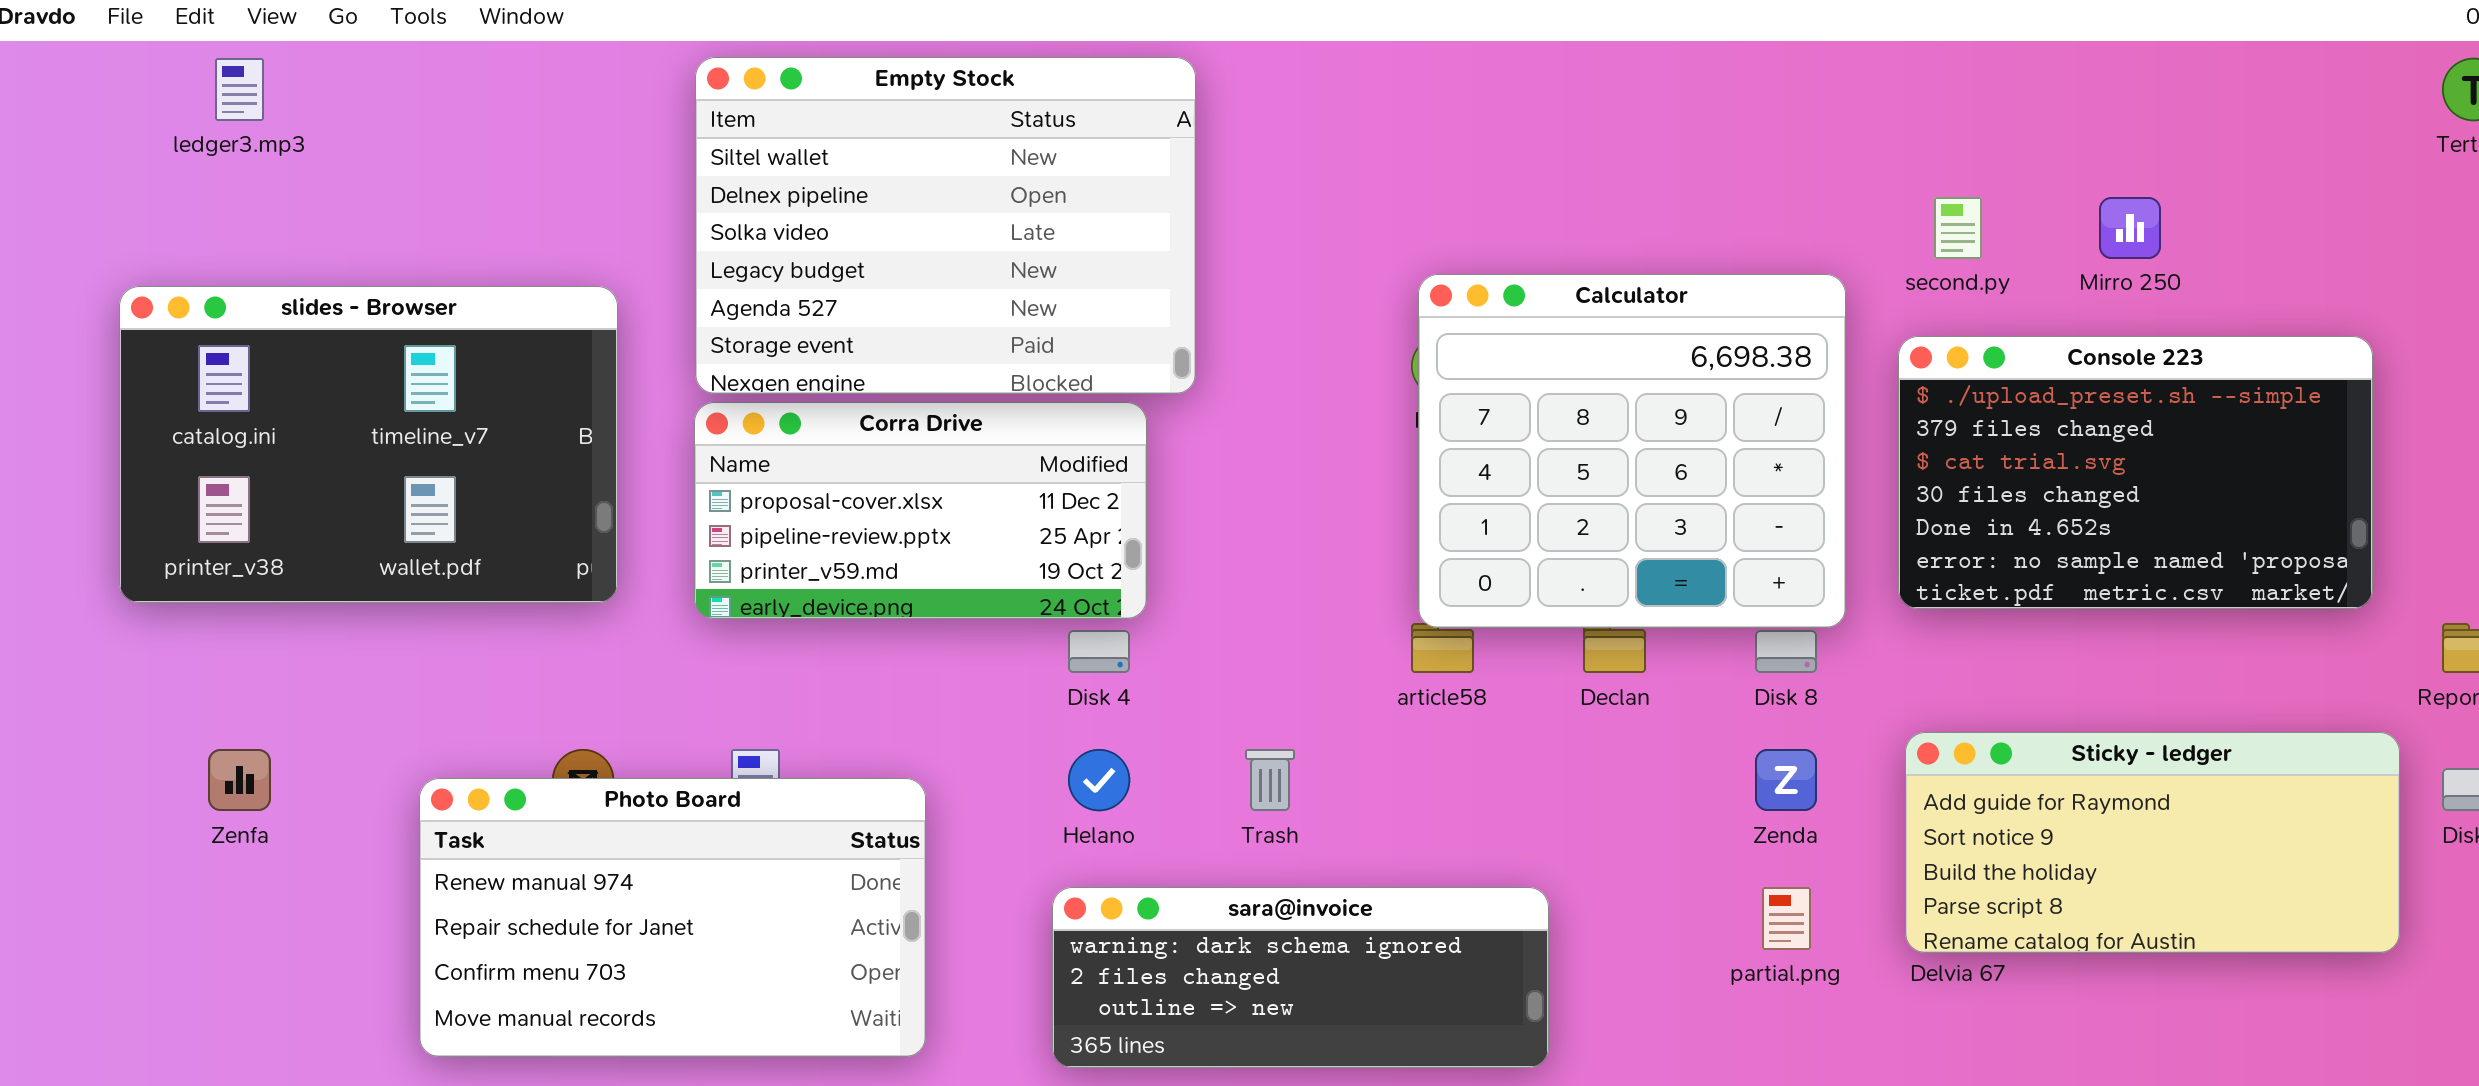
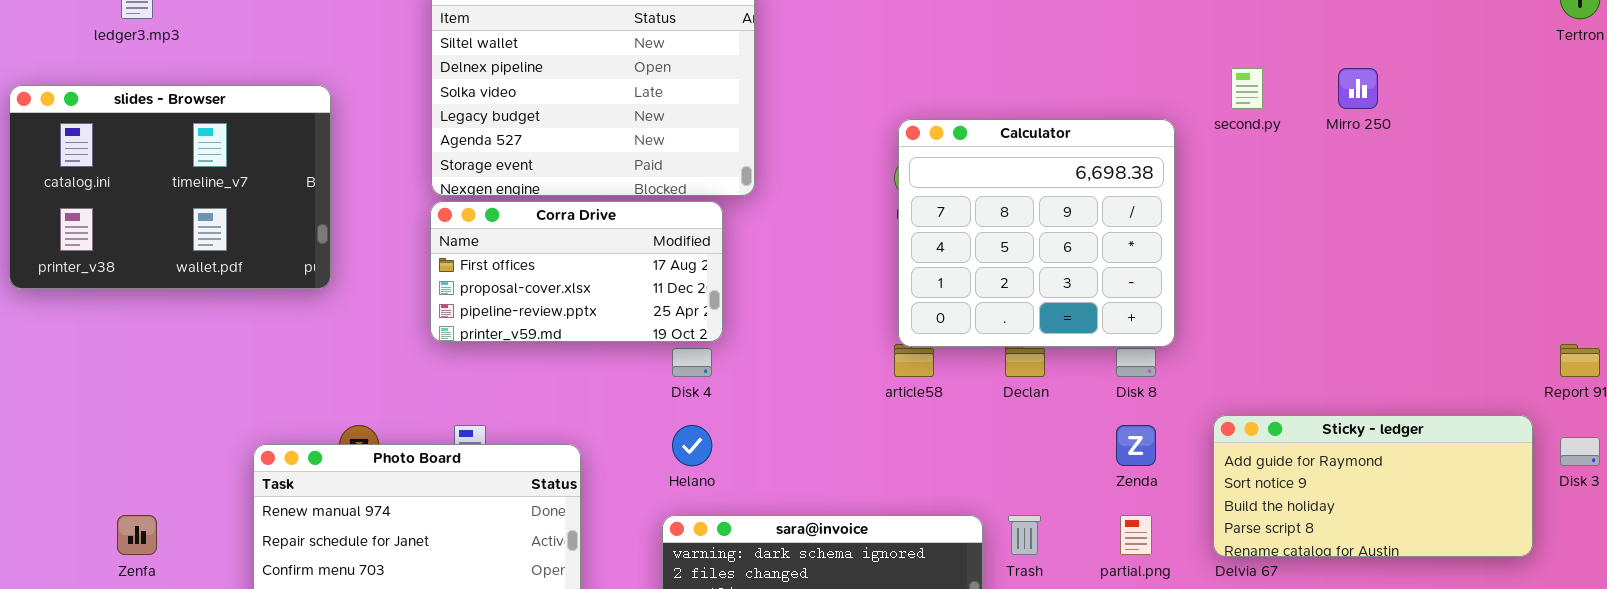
slides - Browser: [119,286,618,603] -> [9,85,331,289], moved
Console 223: [1898,336,2373,609] -> none, closed
Corra Drive: [694,402,1147,619] -> [430,201,723,342], scrolled up 1 row
Zenfa: [208,749,271,811] -> [117,515,157,555], moved
Trash: [1245,749,1295,811] -> [1008,515,1041,555], moved

